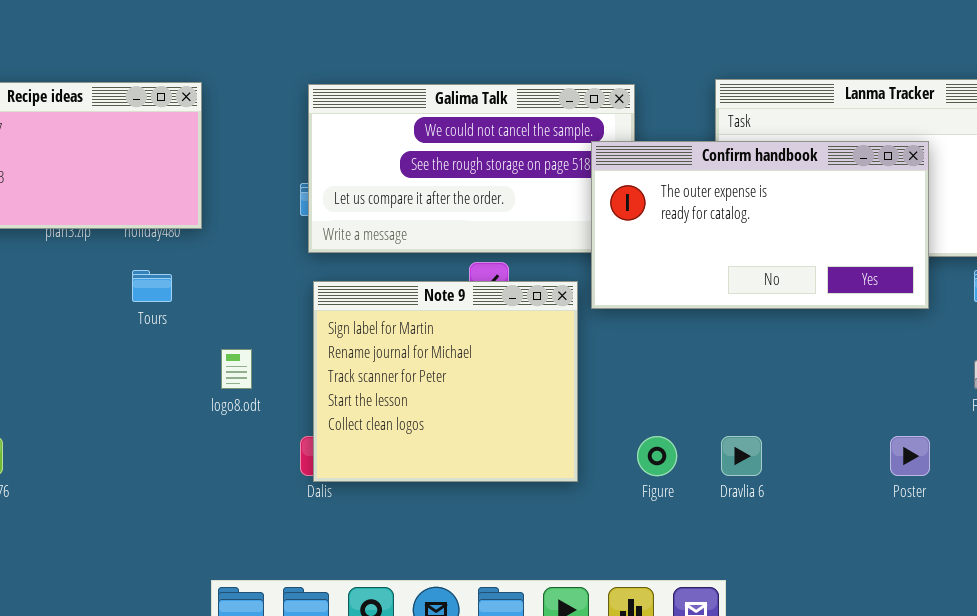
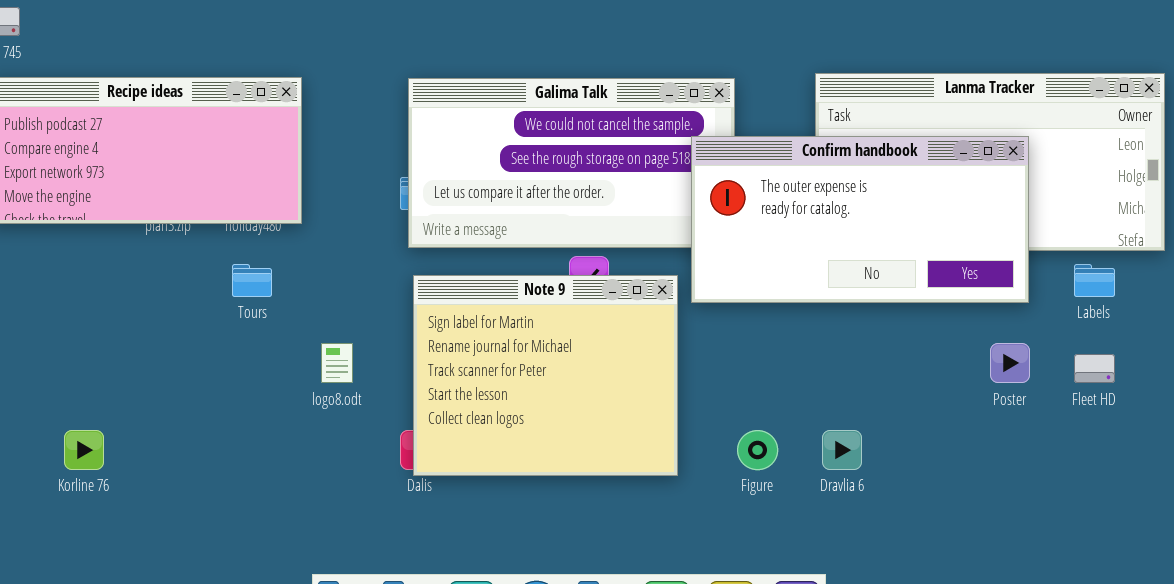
Poster: [890,436,930,476] -> [990,343,1030,383], moved

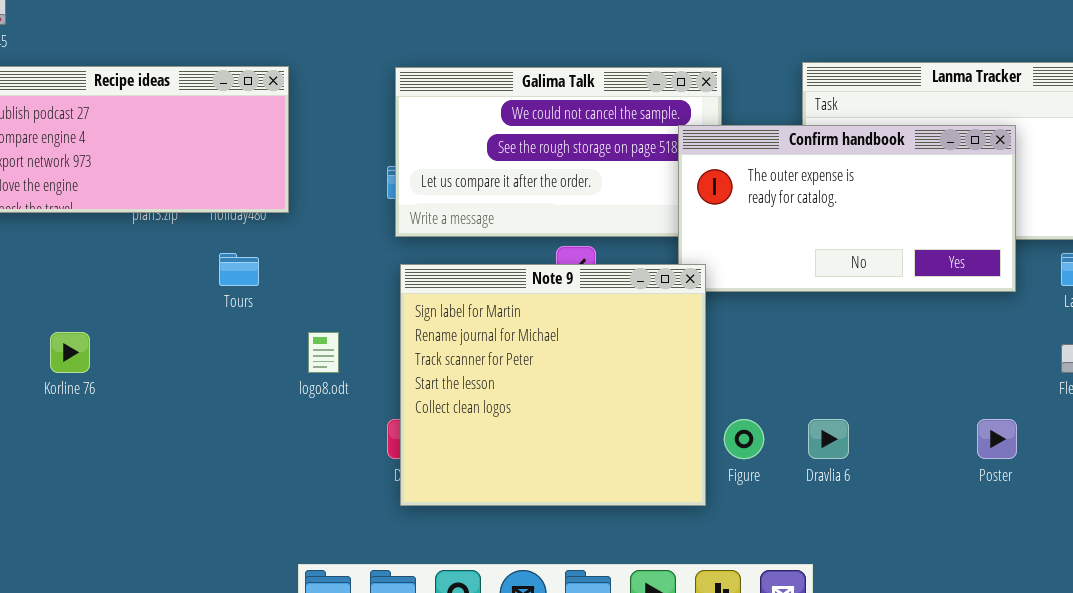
Note 9: [413,275,678,476] -> [400,264,706,506], resized
Poster: [990,343,1030,383] -> [977,419,1017,459], moved
Korline 76: [64,430,104,470] -> [50,332,90,373], moved

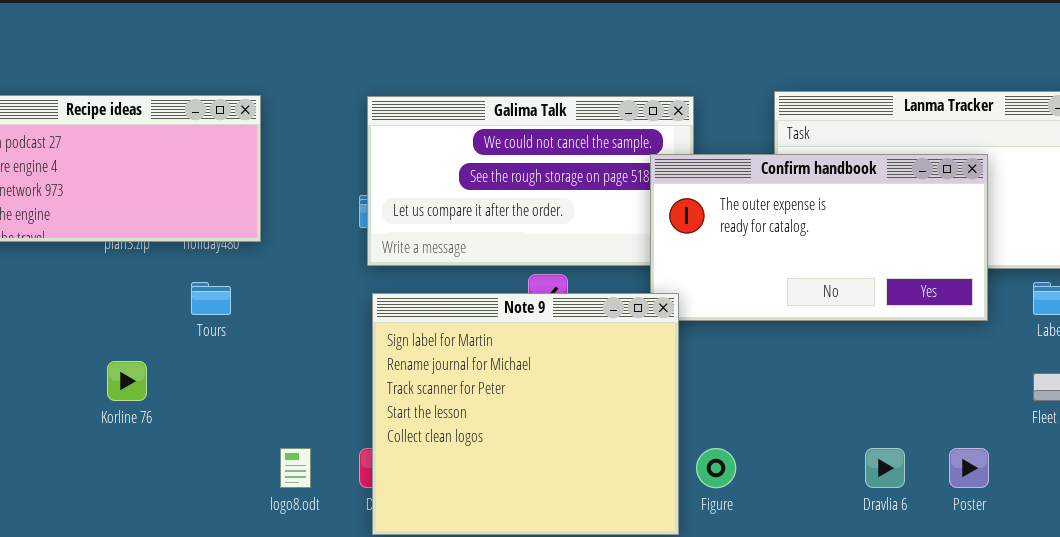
Korline 76: [50,332,90,373] -> [107,361,147,401], moved
logo8.odt: [308,332,339,373] -> [280,448,311,488], moved
Dravlia 6: [808,419,849,459] -> [865,448,905,488], moved

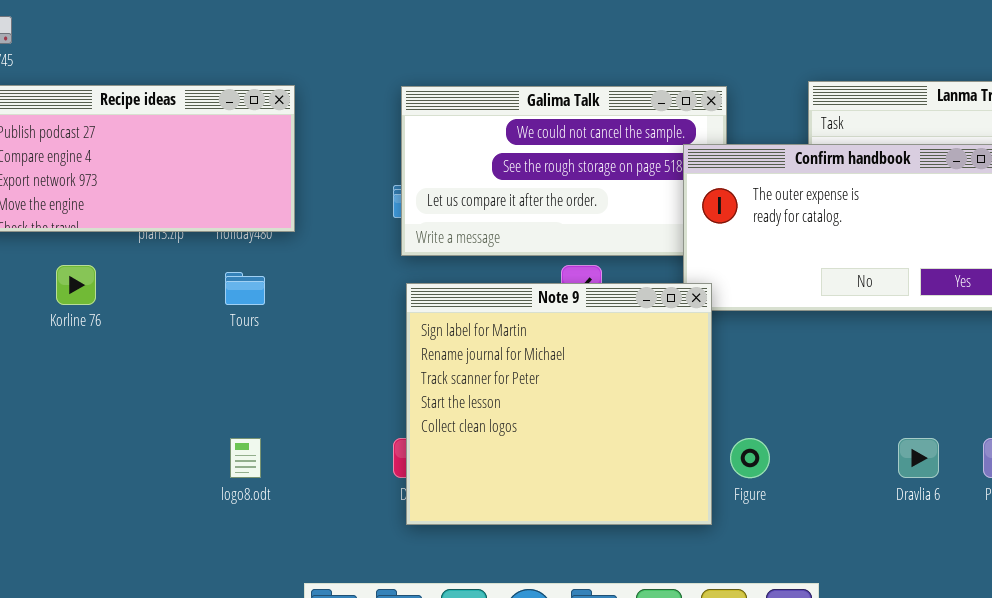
Korline 76: [107,361,147,401] -> [56,265,96,305], moved
logo8.odt: [280,448,311,488] -> [230,438,261,478], moved

